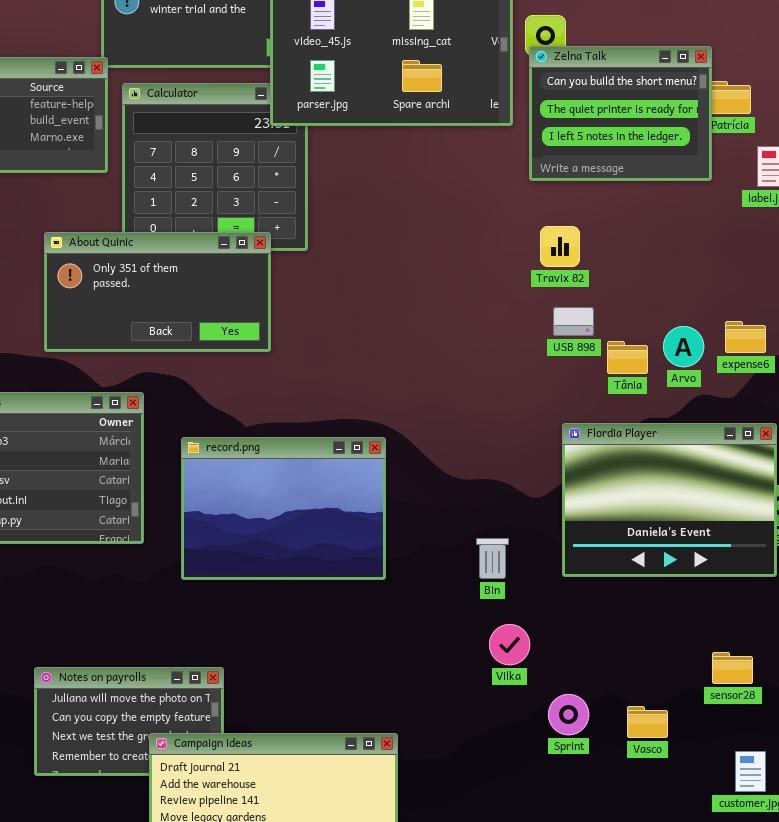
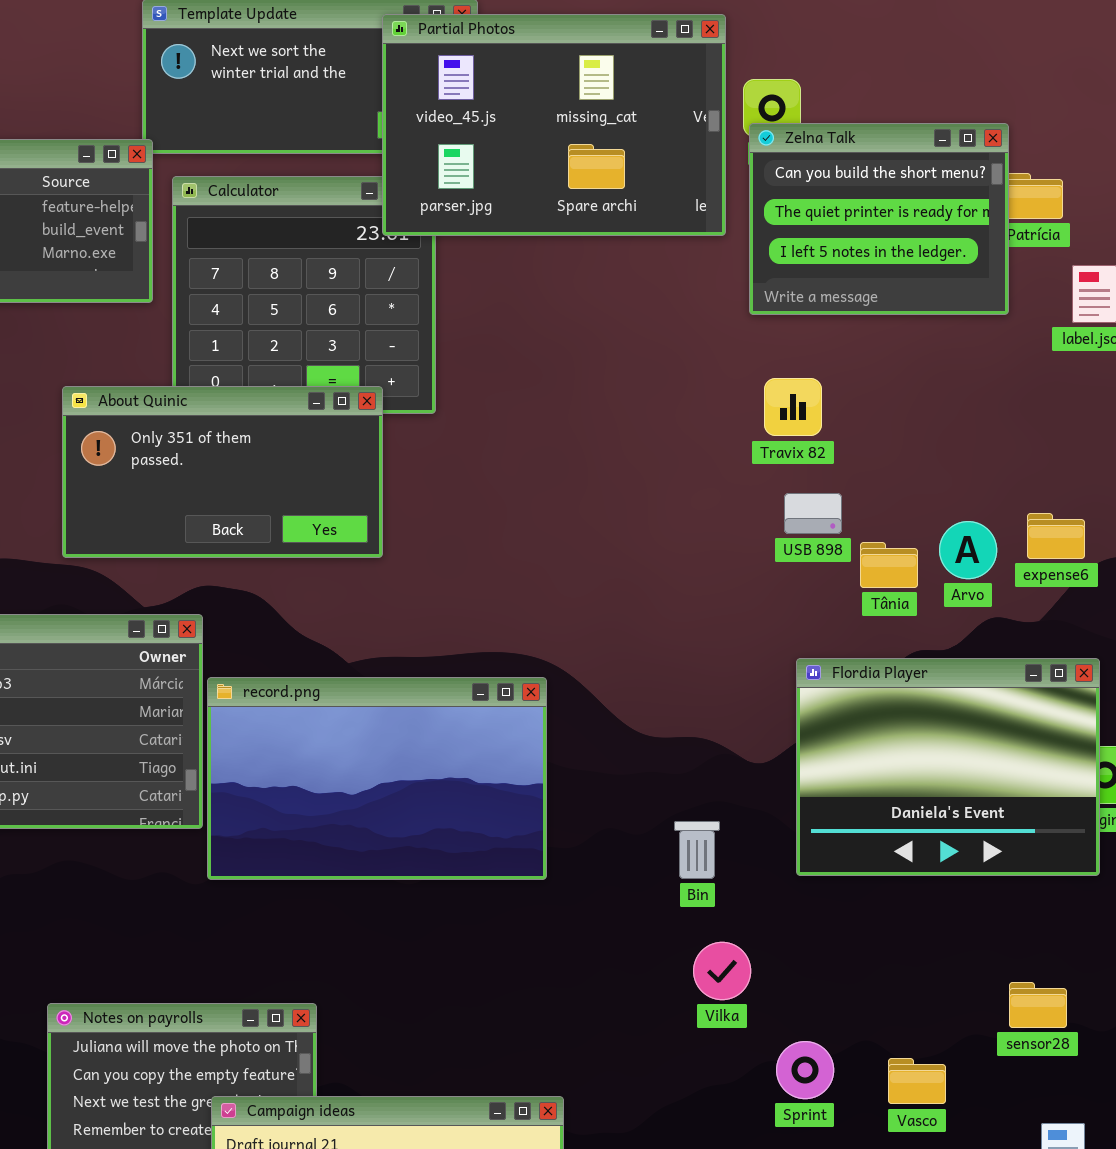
record.png: [181,437,386,580] -> [207,677,547,880], resized

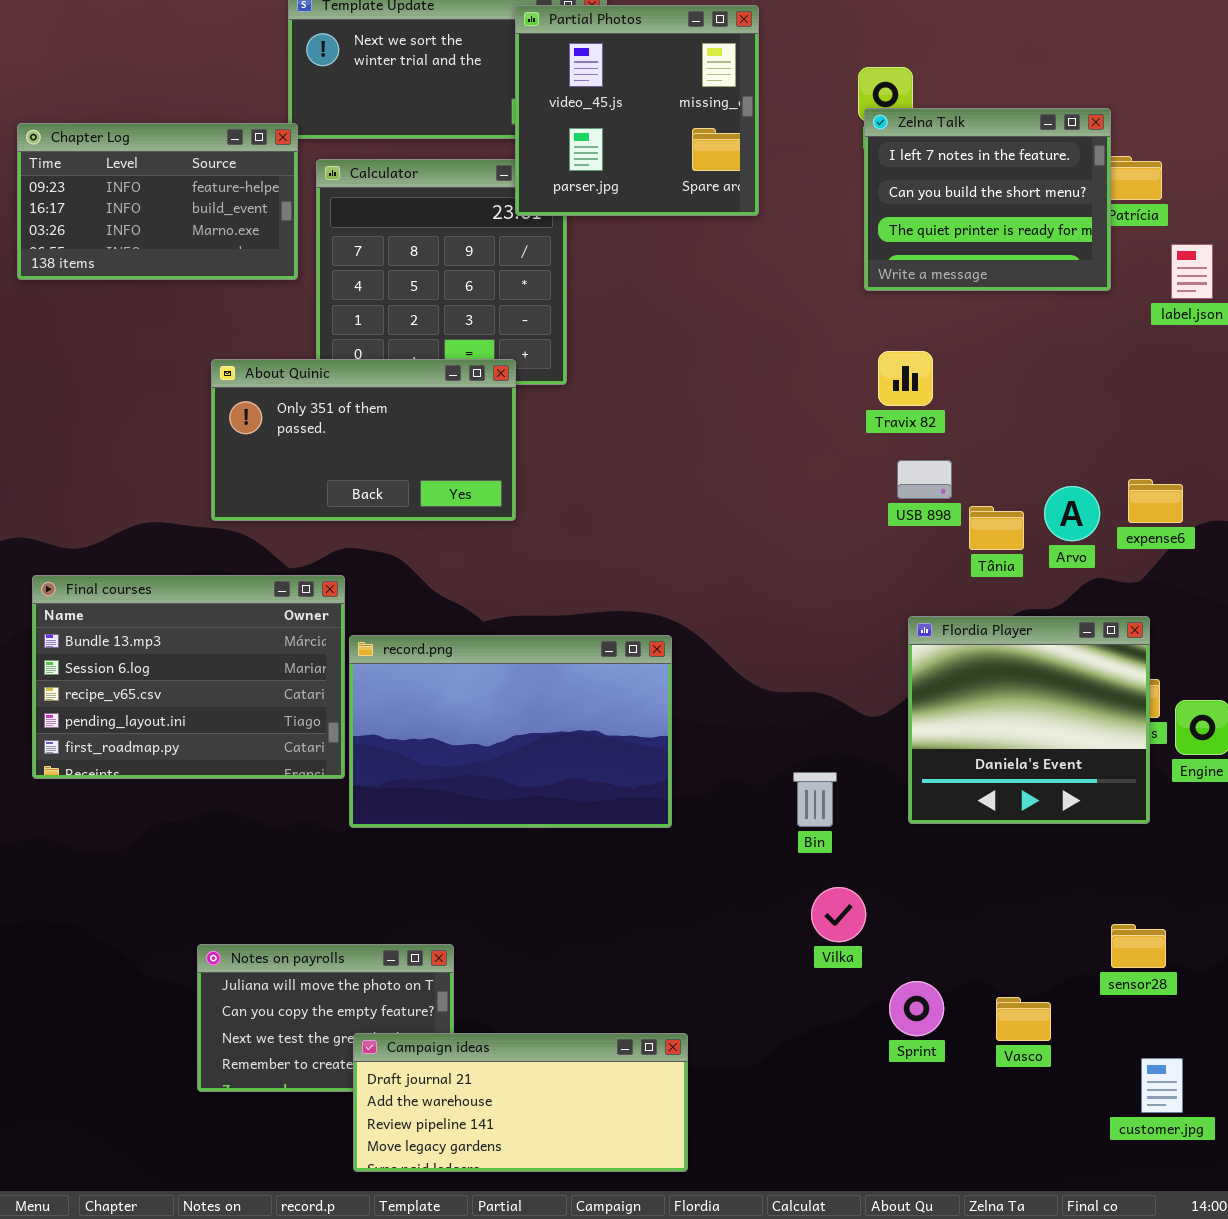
Partial Photos: [382,14,726,236] -> [515,5,759,216], resized
Zelna Talk: [749,123,1009,315] -> [864,108,1111,291], scrolled up 1 row
Flordia Player: [796,658,1100,876] -> [908,616,1150,824], resized

